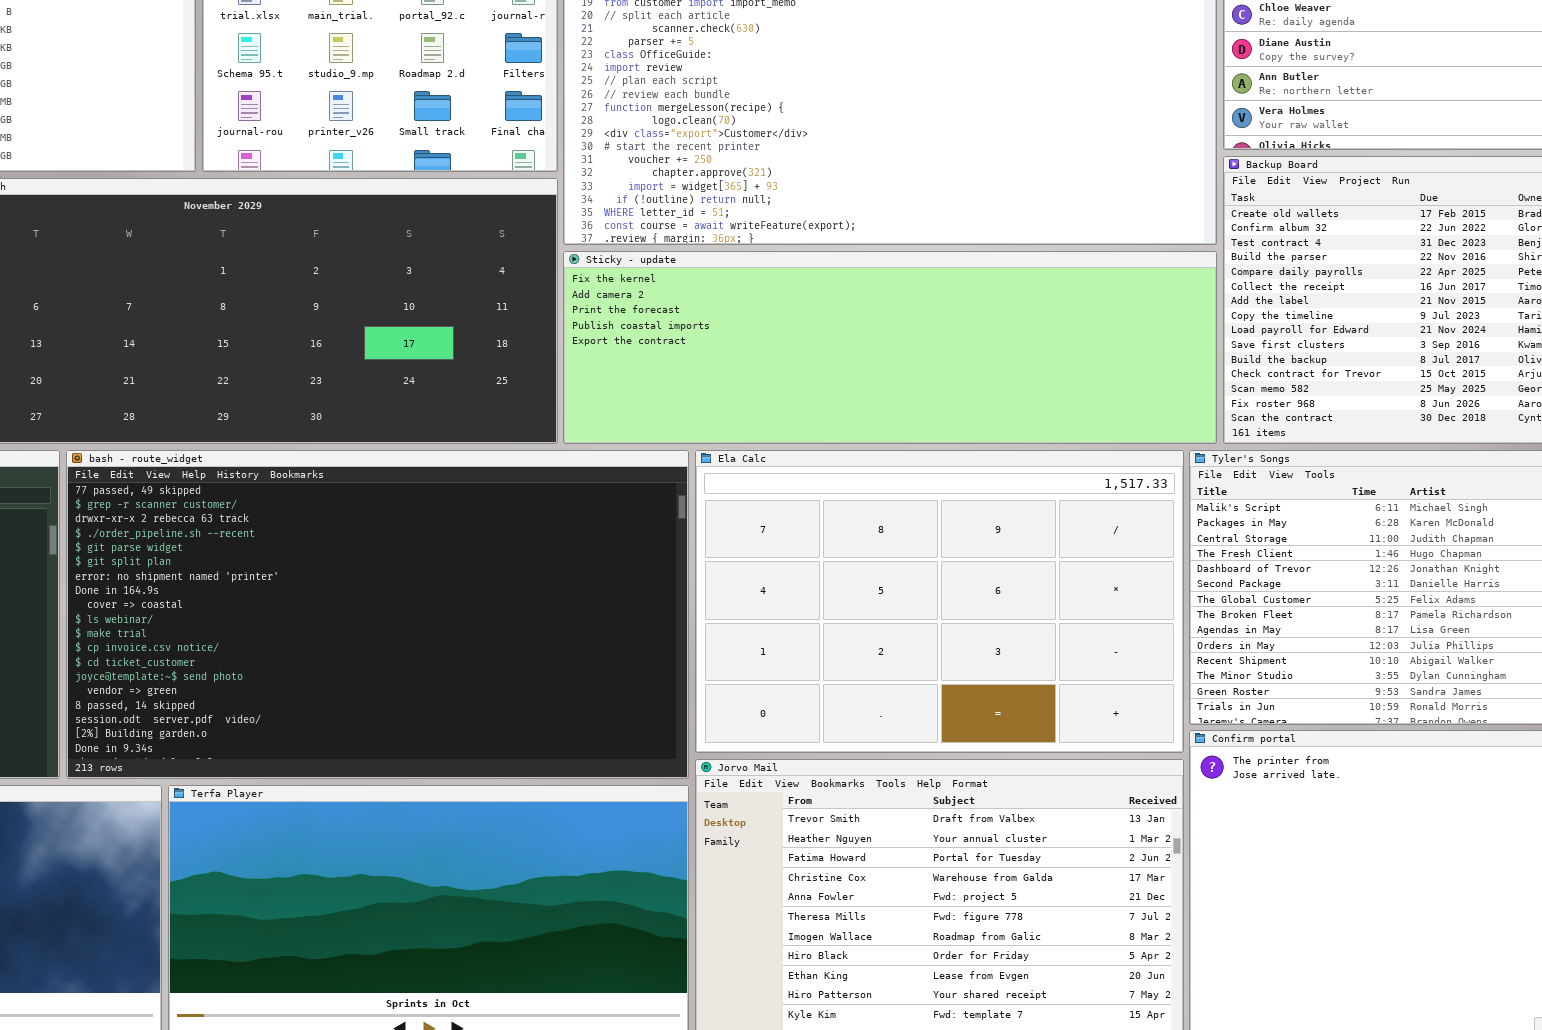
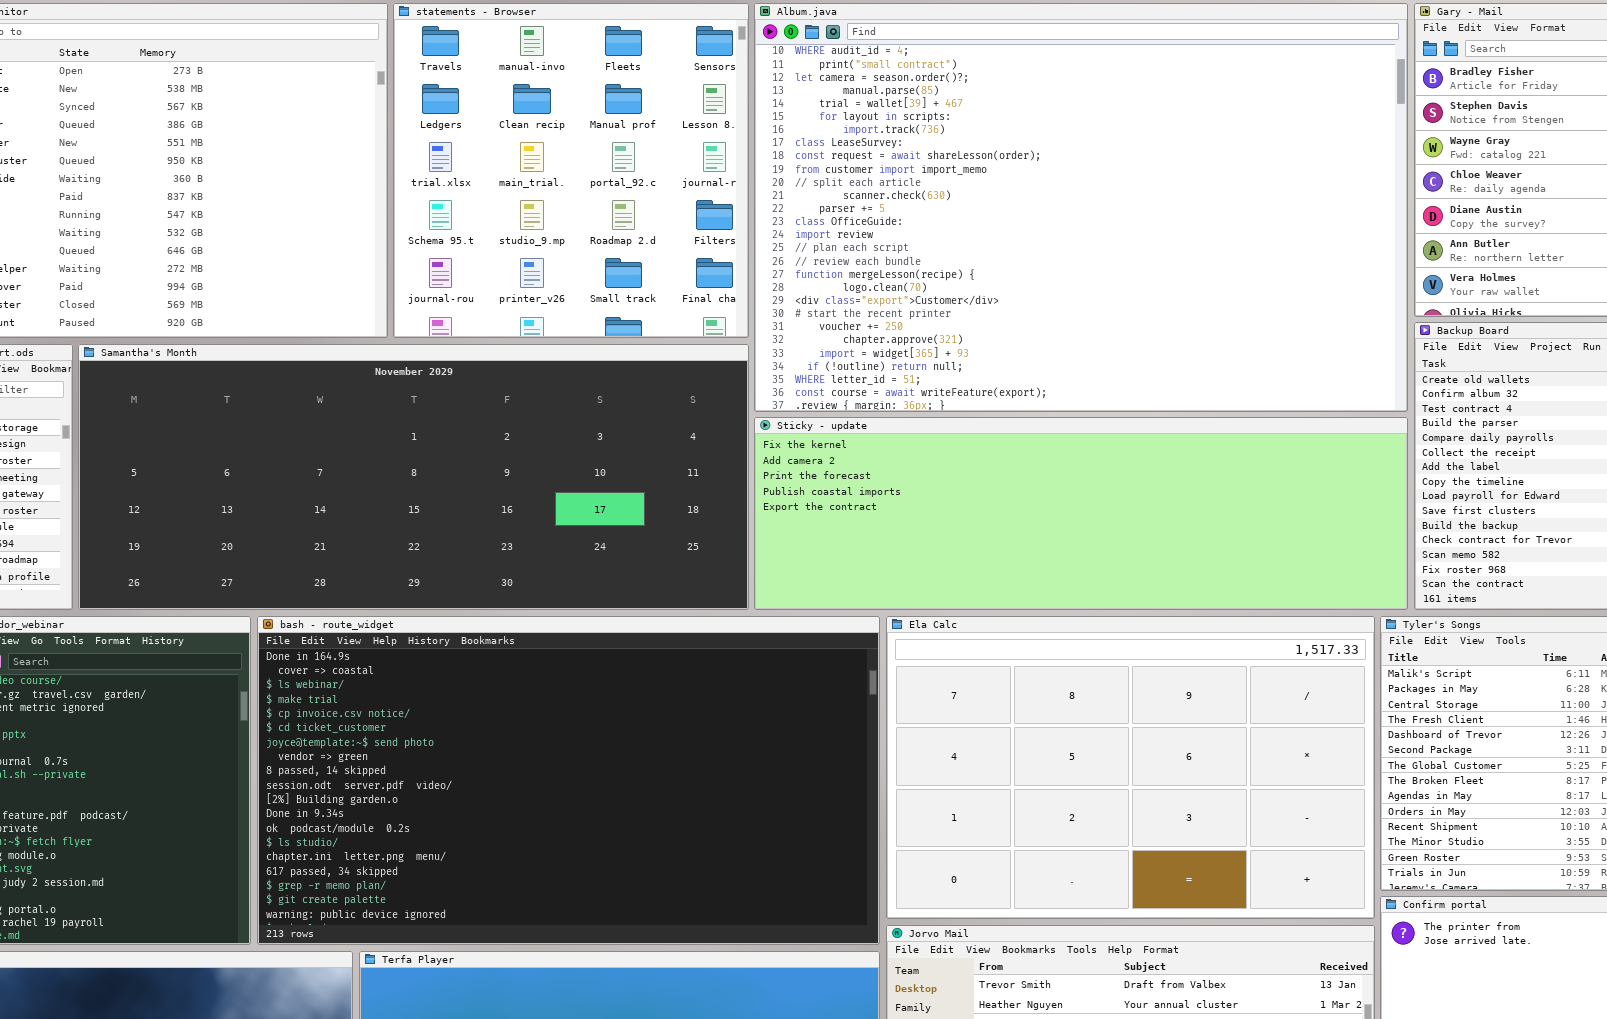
bash - route_widget: [66,450,689,779] -> [257,616,880,945], scrolled down 7 rows

